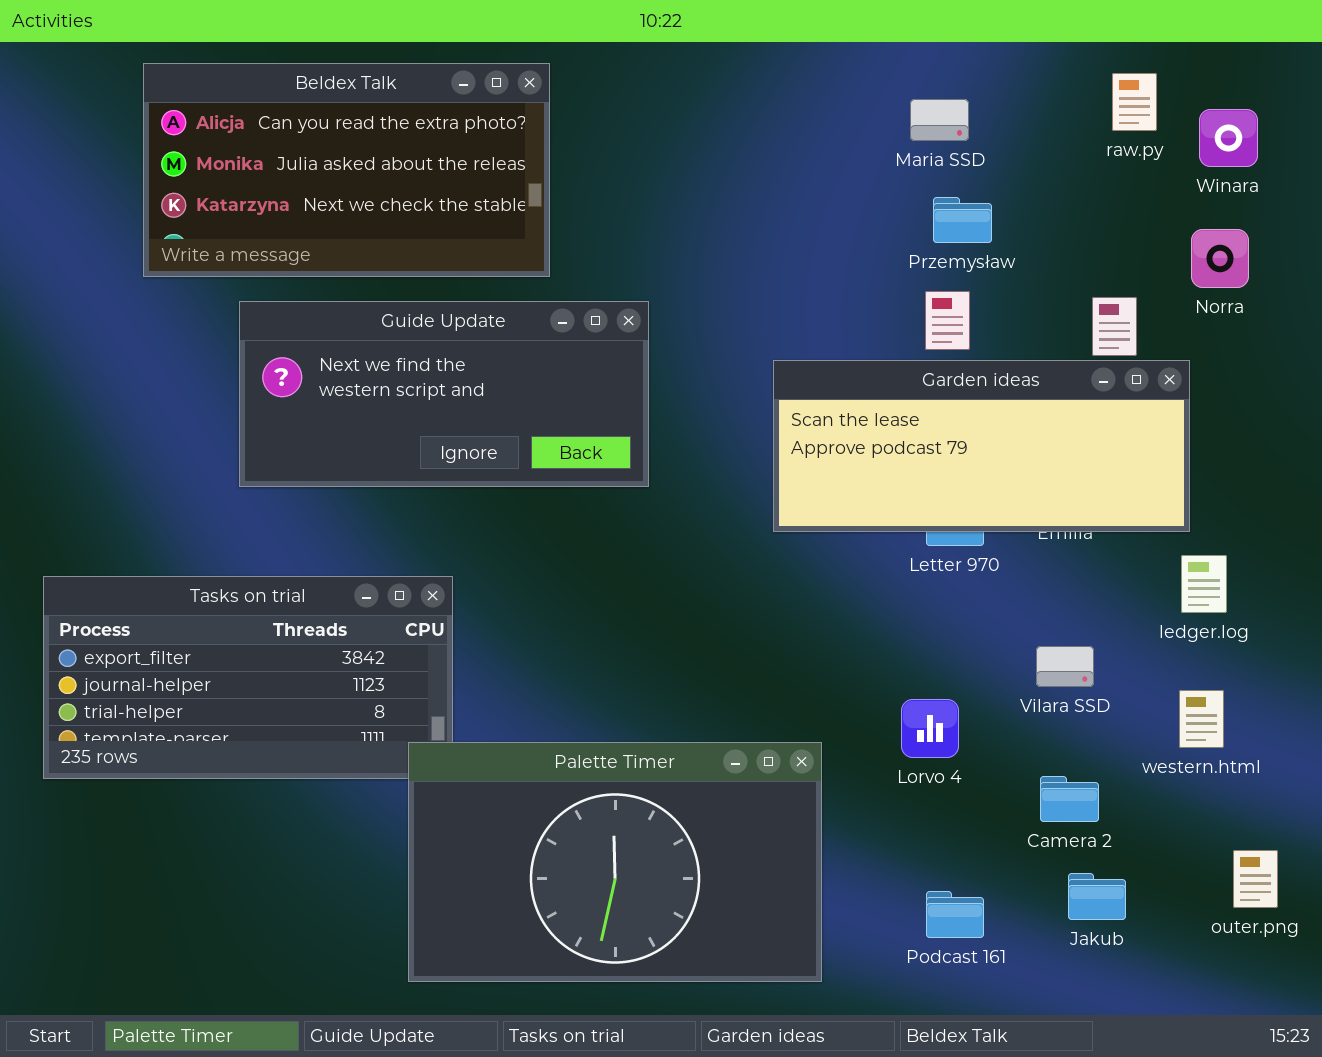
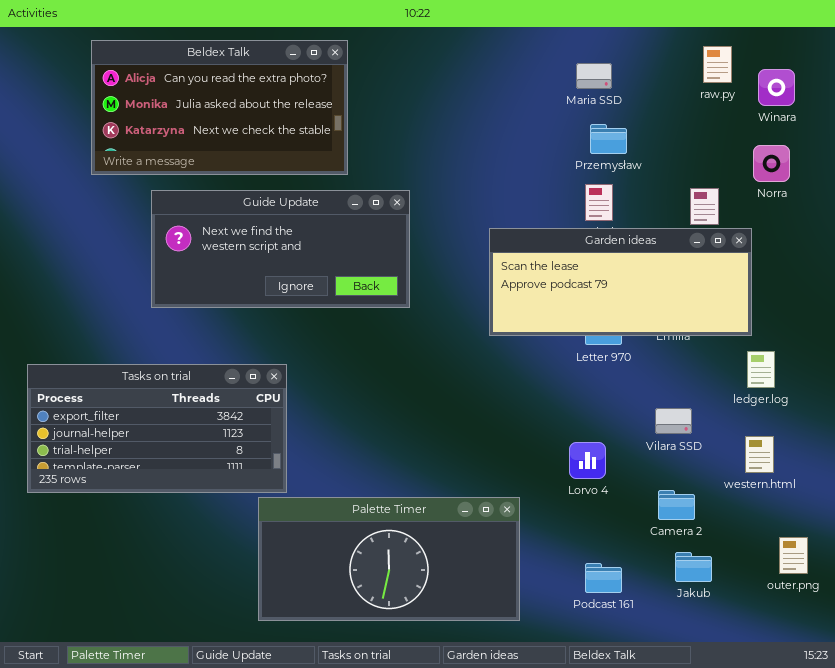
Palette Timer: [408,742,822,982] -> [258,497,520,621], resized

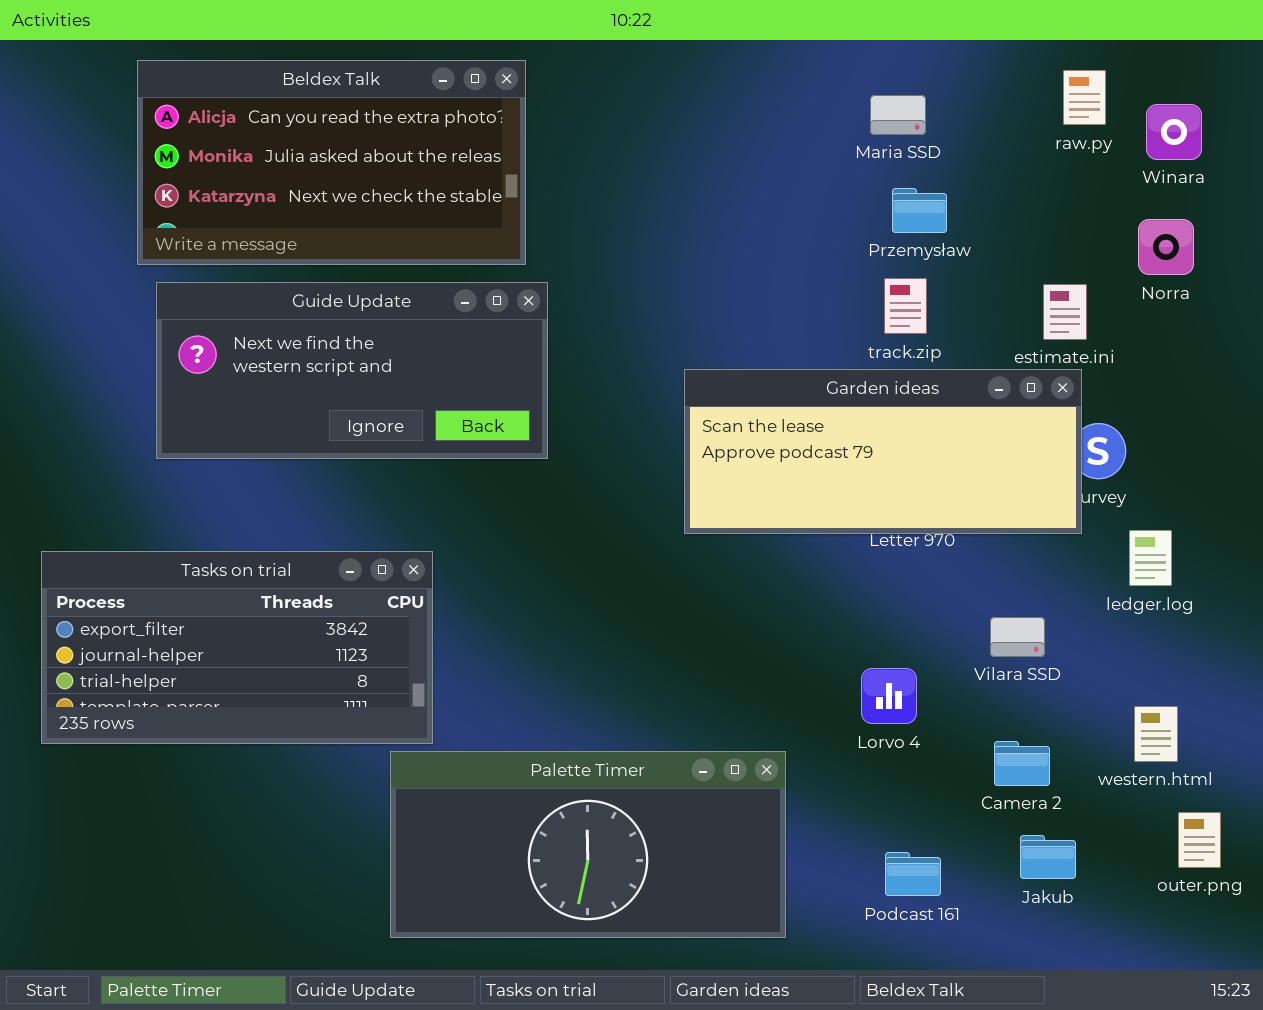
Guide Update: [151,190,410,308] -> [156,282,548,459], moved
Garden ideas: [489,228,752,336] -> [684,369,1082,534], moved
western.html: [745,436,774,473] -> [1134,706,1178,762], moved

